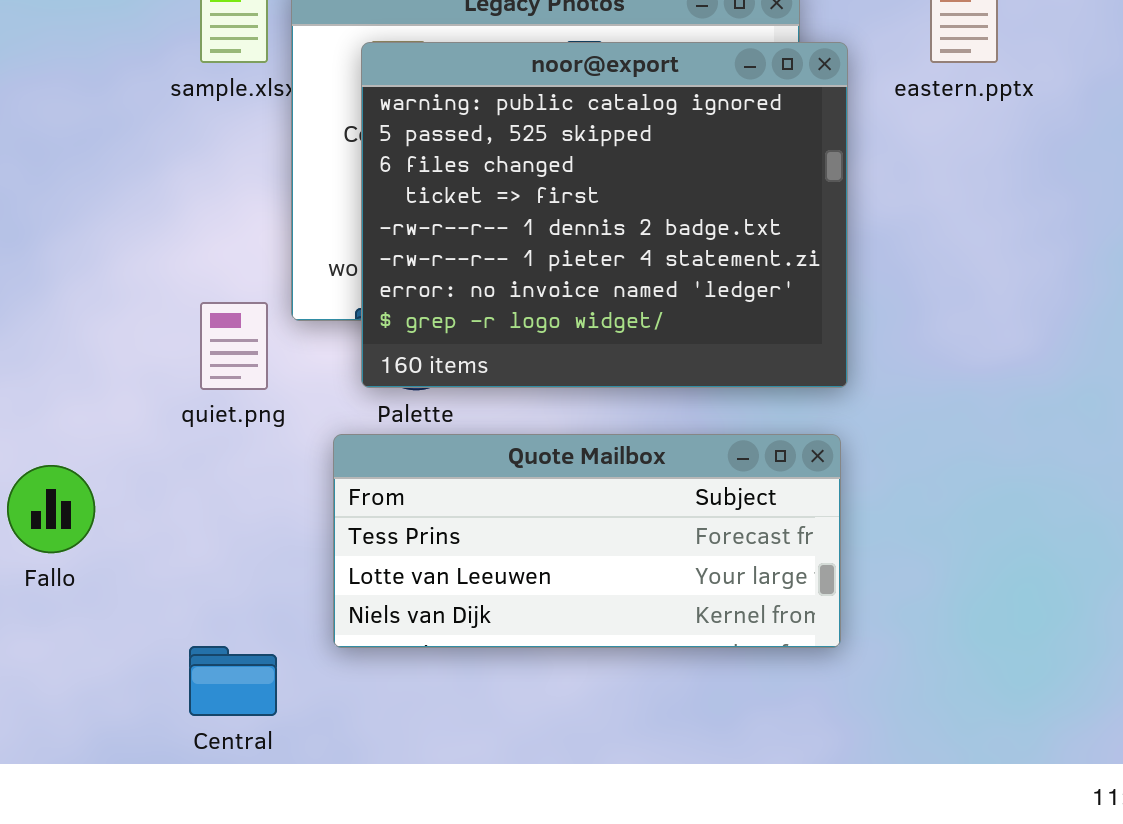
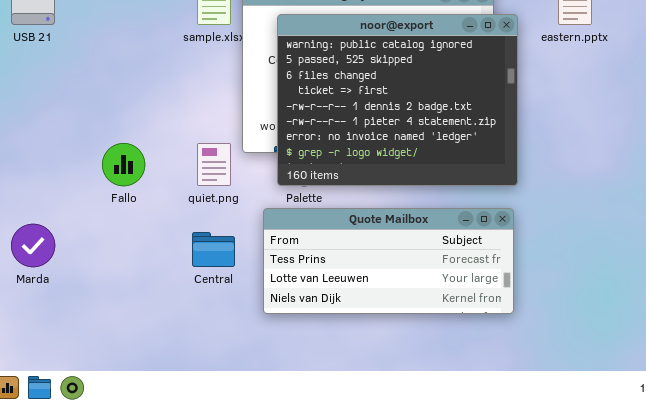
Fallo: [7,465,95,553] -> [102,143,145,186], moved
Central: [189,646,277,716] -> [192,232,235,267], moved

